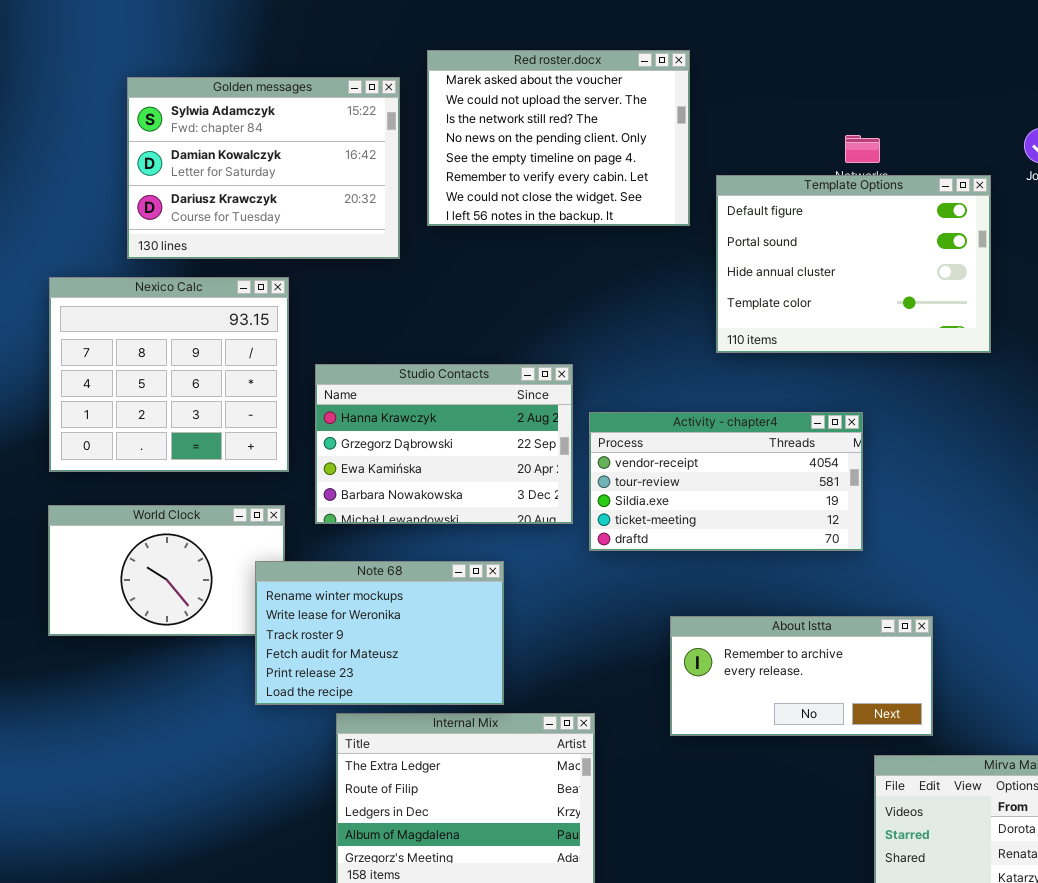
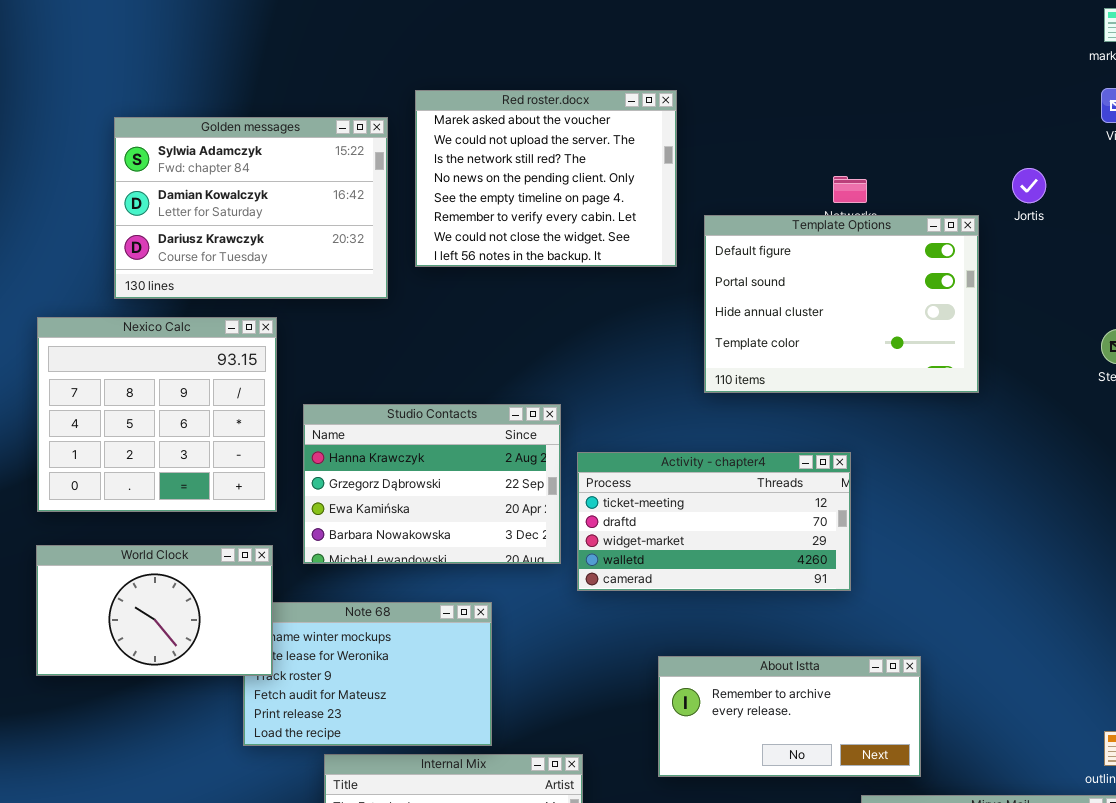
Activity - chapter4: [589,412,863,551] -> [577,452,851,591], scrolled down 3 rows
World Clock: [48,505,285,636] -> [36,545,273,676], raised

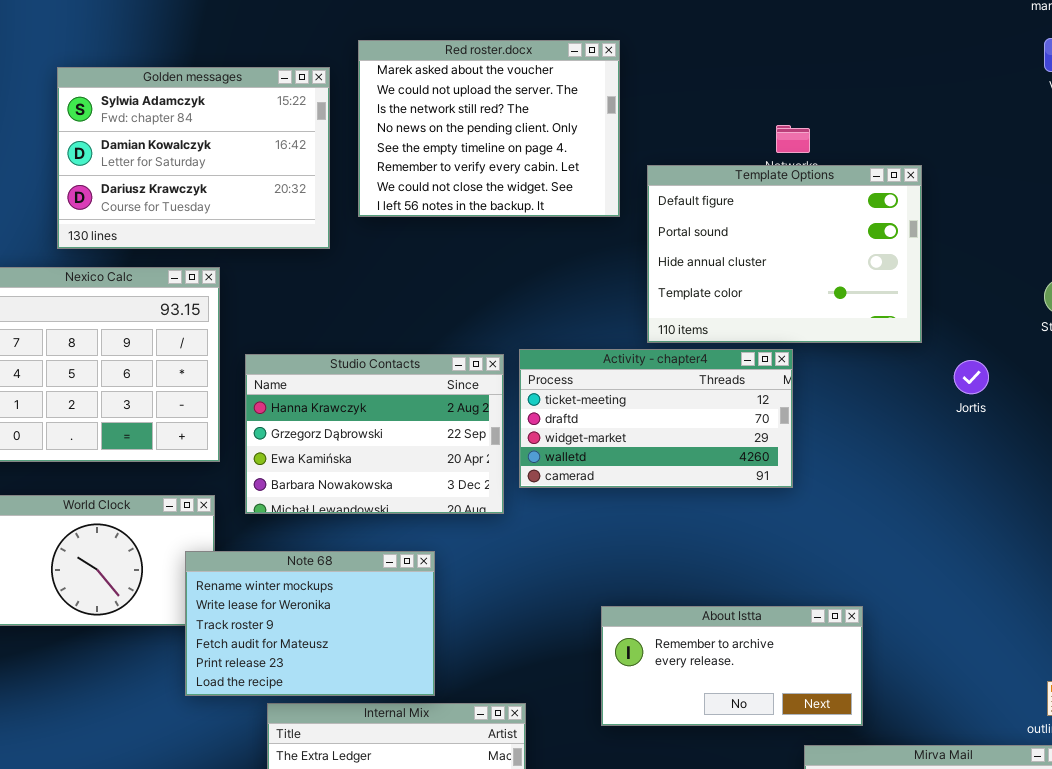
Jortis: [1012,168,1046,203] -> [954,360,989,394], moved
Activity - chapter4: [577,452,851,591] -> [519,349,793,488], moved
Note 68: [243,602,492,746] -> [185,551,435,696], raised

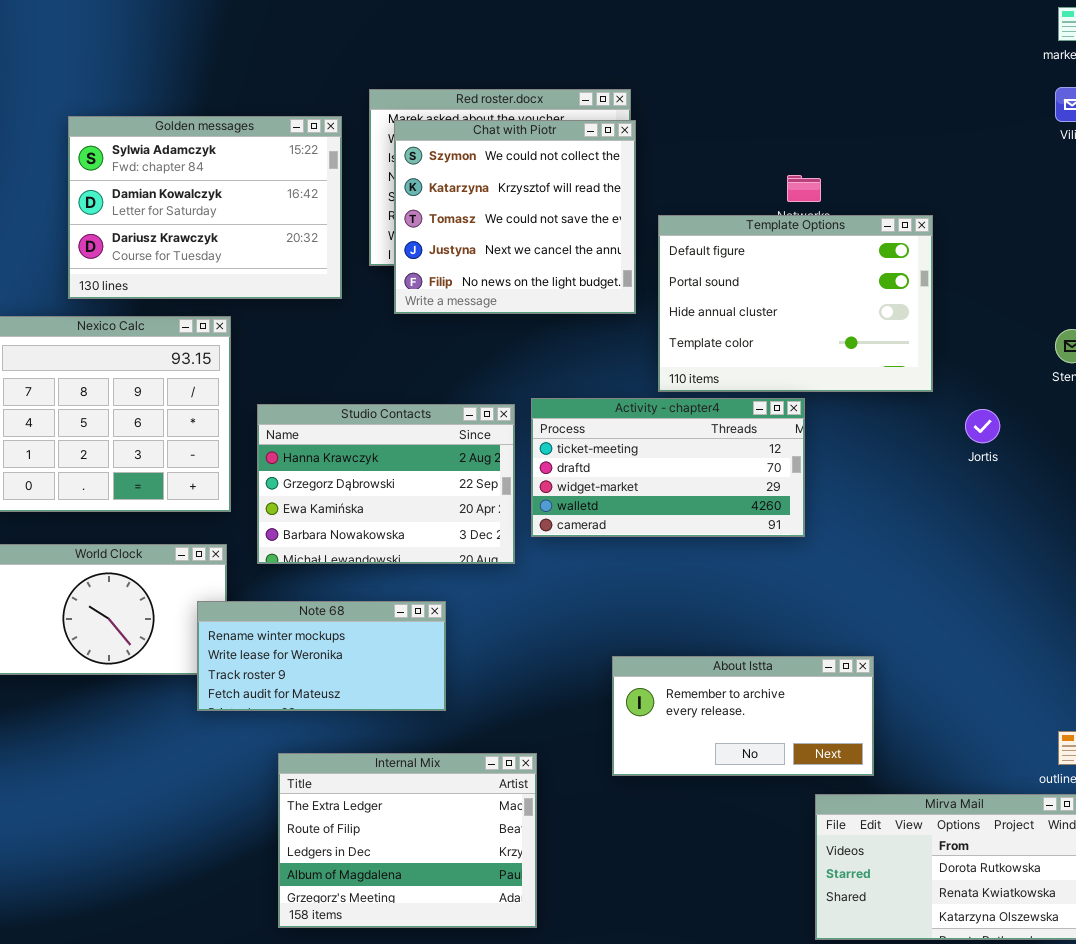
Chat with Piotr: none -> [394,120,636,314], opened
Note 68: [185,551,435,696] -> [197,601,446,711], resized

